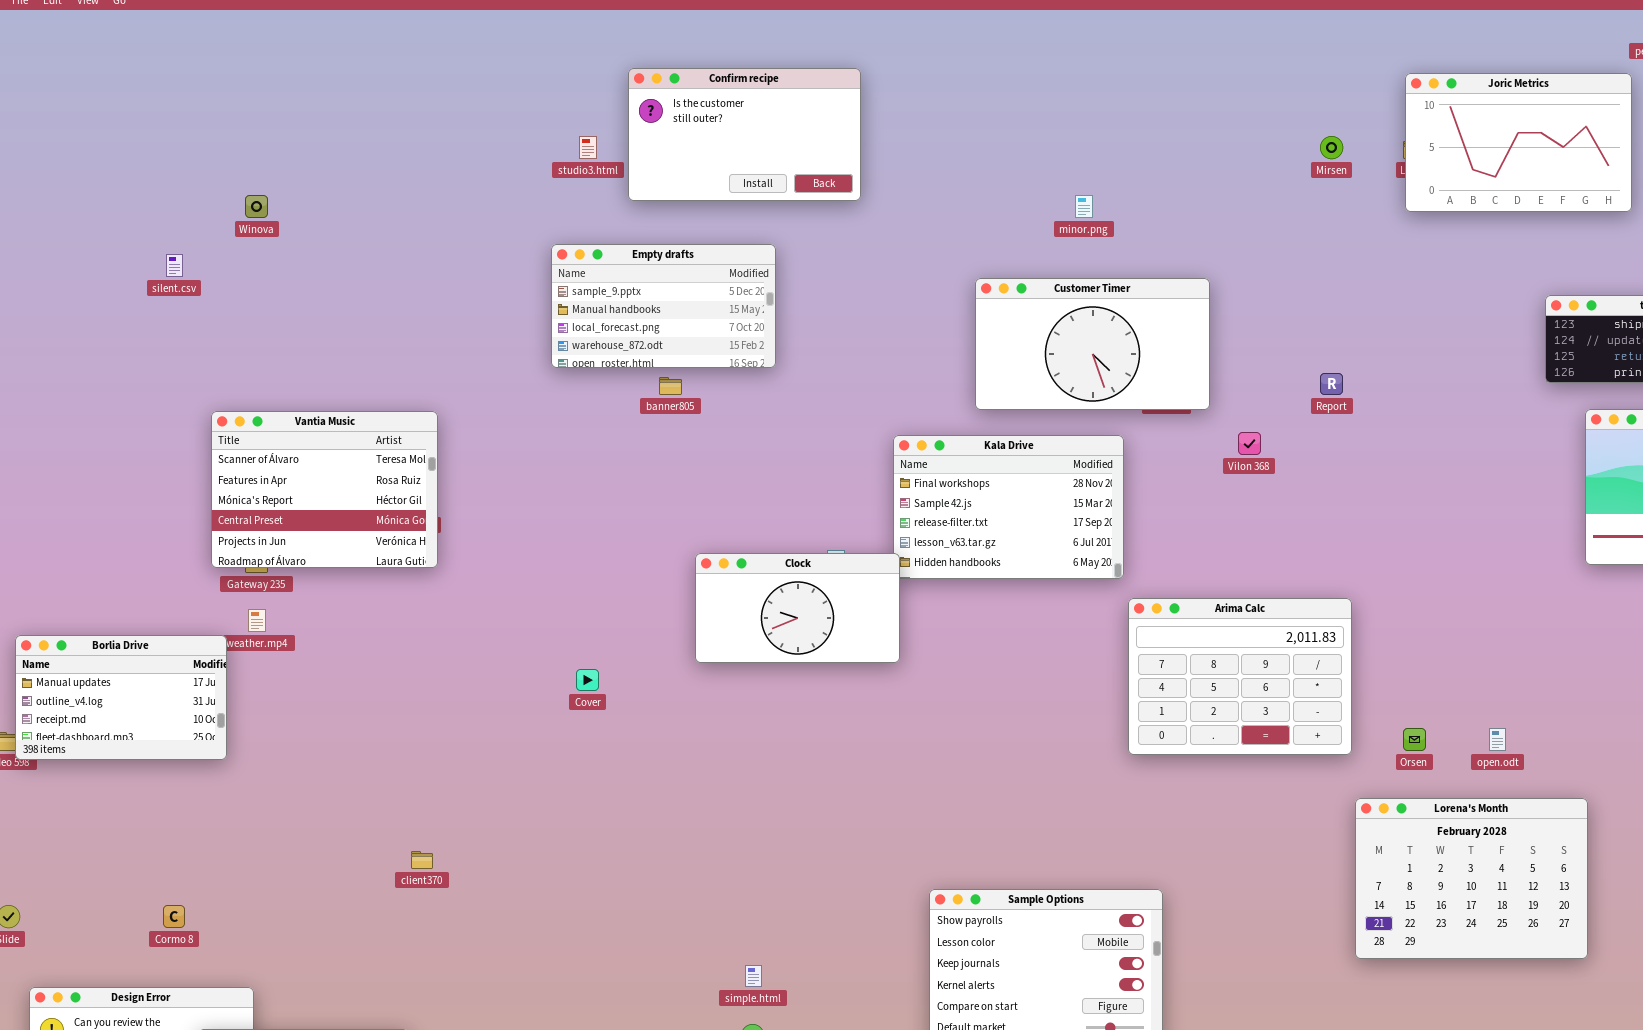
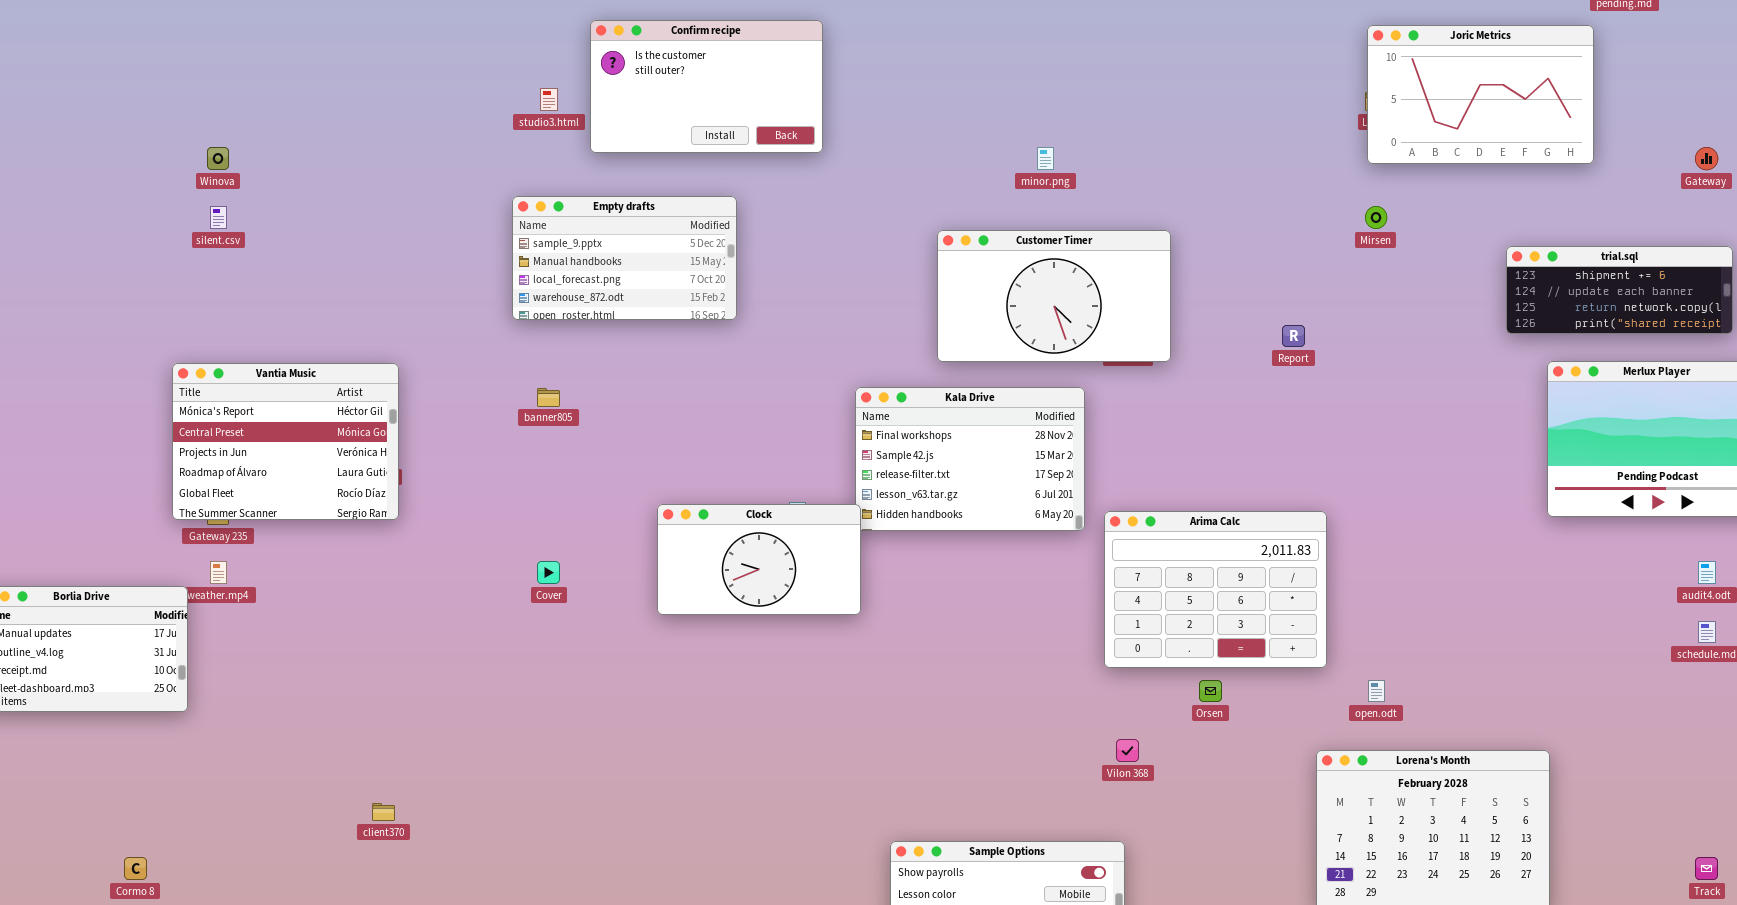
Mirsen: [1320,136,1343,159] -> [1365,206,1387,229], moved
silent.csv: [166,254,183,277] -> [210,206,227,229], moved
banner805: [659,377,682,395] -> [537,388,560,407], moved
Vantia Music: [211,411,438,568] -> [172,363,399,520], scrolled down 2 rows
Vilon 368: [1238,432,1261,455] -> [1116,739,1139,762], moved
Arima Calc: [1128,598,1352,755] -> [1104,511,1327,668], moved
Cover: [576,669,599,691] -> [537,561,560,584], moved
Orsen: [1403,728,1426,751] -> [1199,680,1222,702], moved
open.odt: [1489,728,1506,751] -> [1368,680,1385,702], moved

